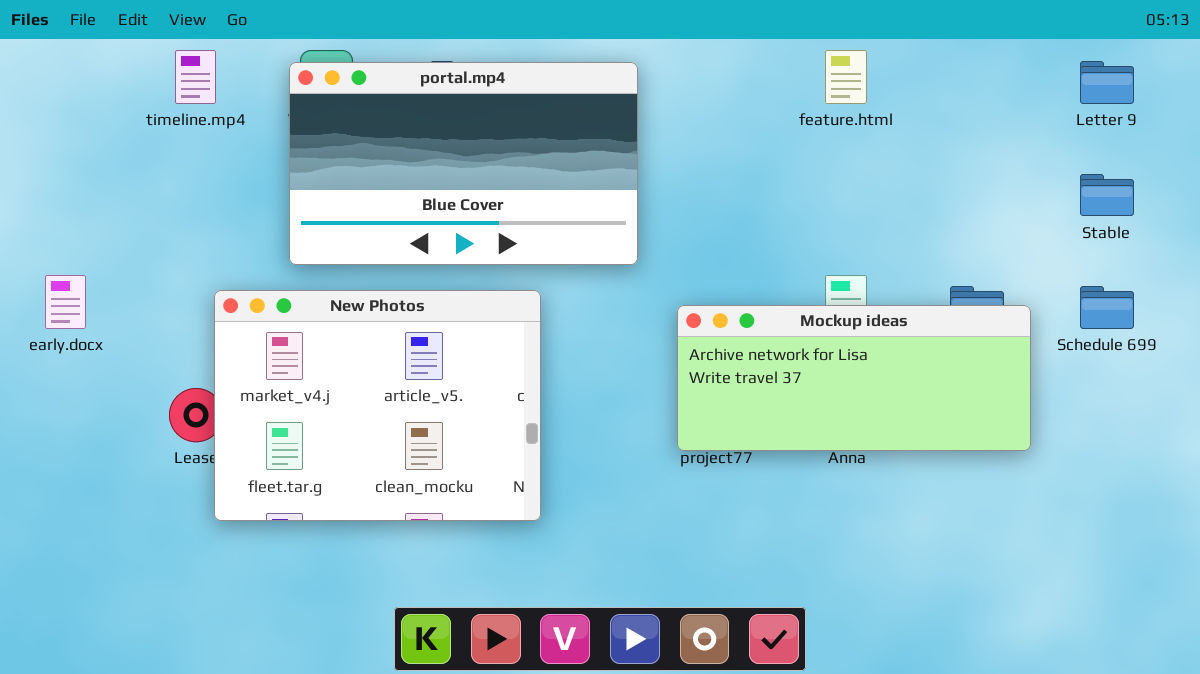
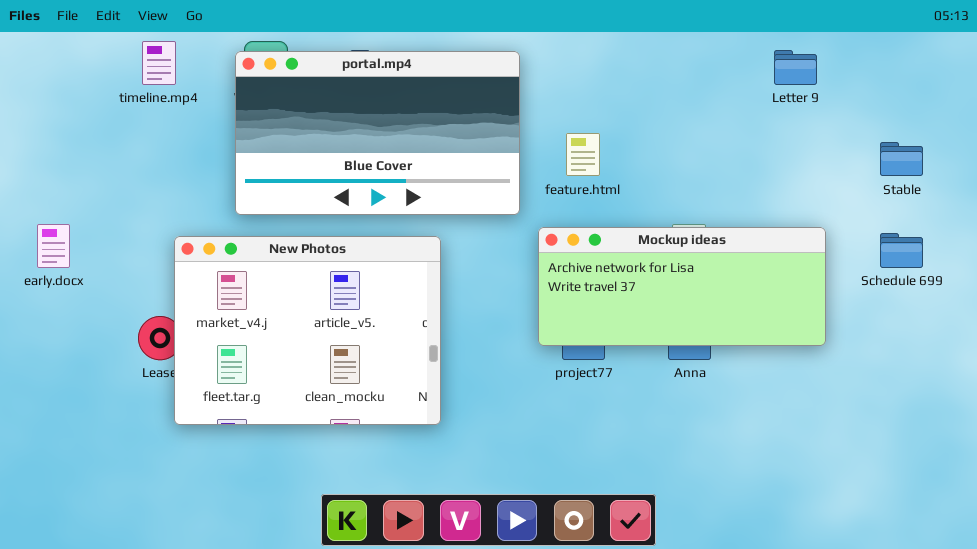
feature.html: [825,50,867,104] -> [566,133,600,176], moved
Letter 9: [1080,61,1134,104] -> [774,50,817,85], moved
Mockup ideas: [677,305,1031,451] -> [538,227,826,346], moved

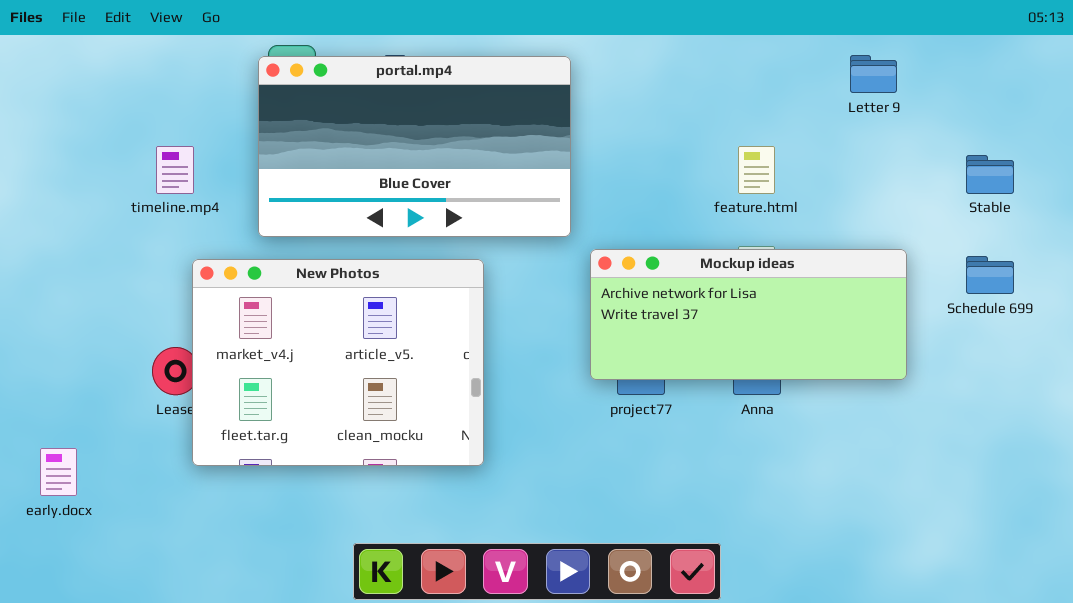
timeline.mp4: [142,41,176,85] -> [156,146,194,194], moved
feature.html: [566,133,600,176] -> [738,146,775,194], moved
early.docx: [37,224,70,268] -> [40,448,77,496], moved

